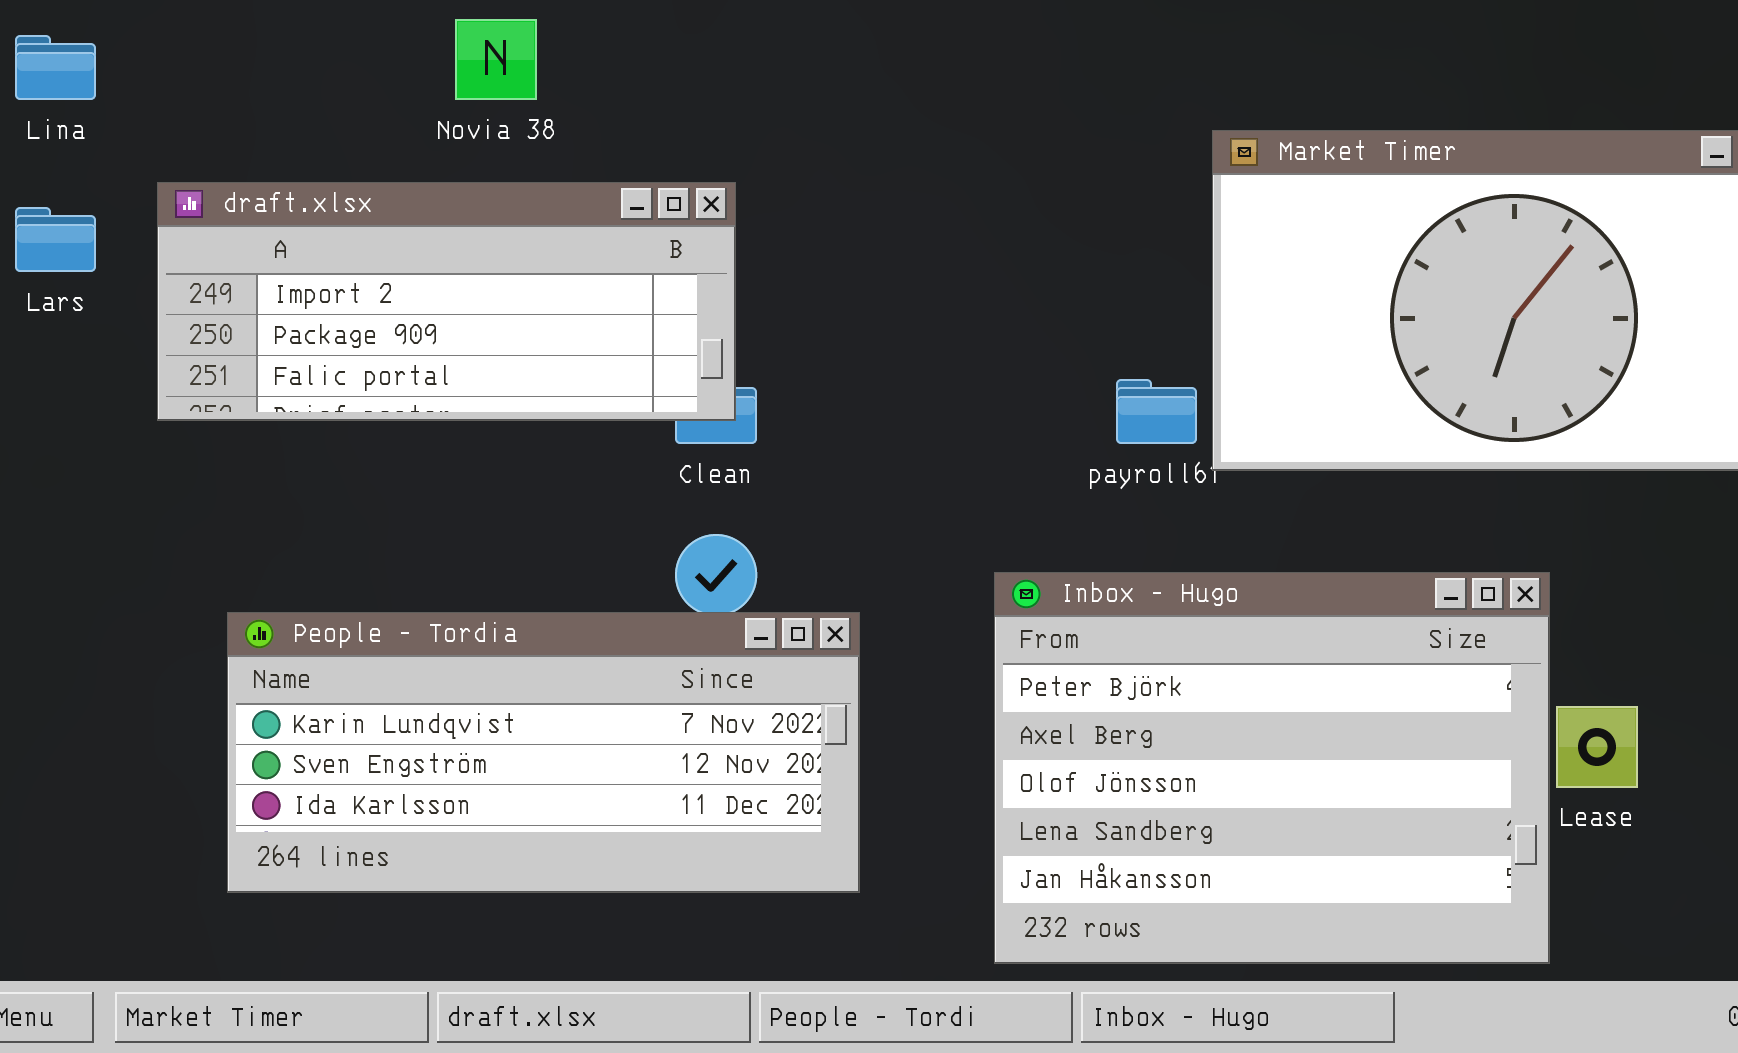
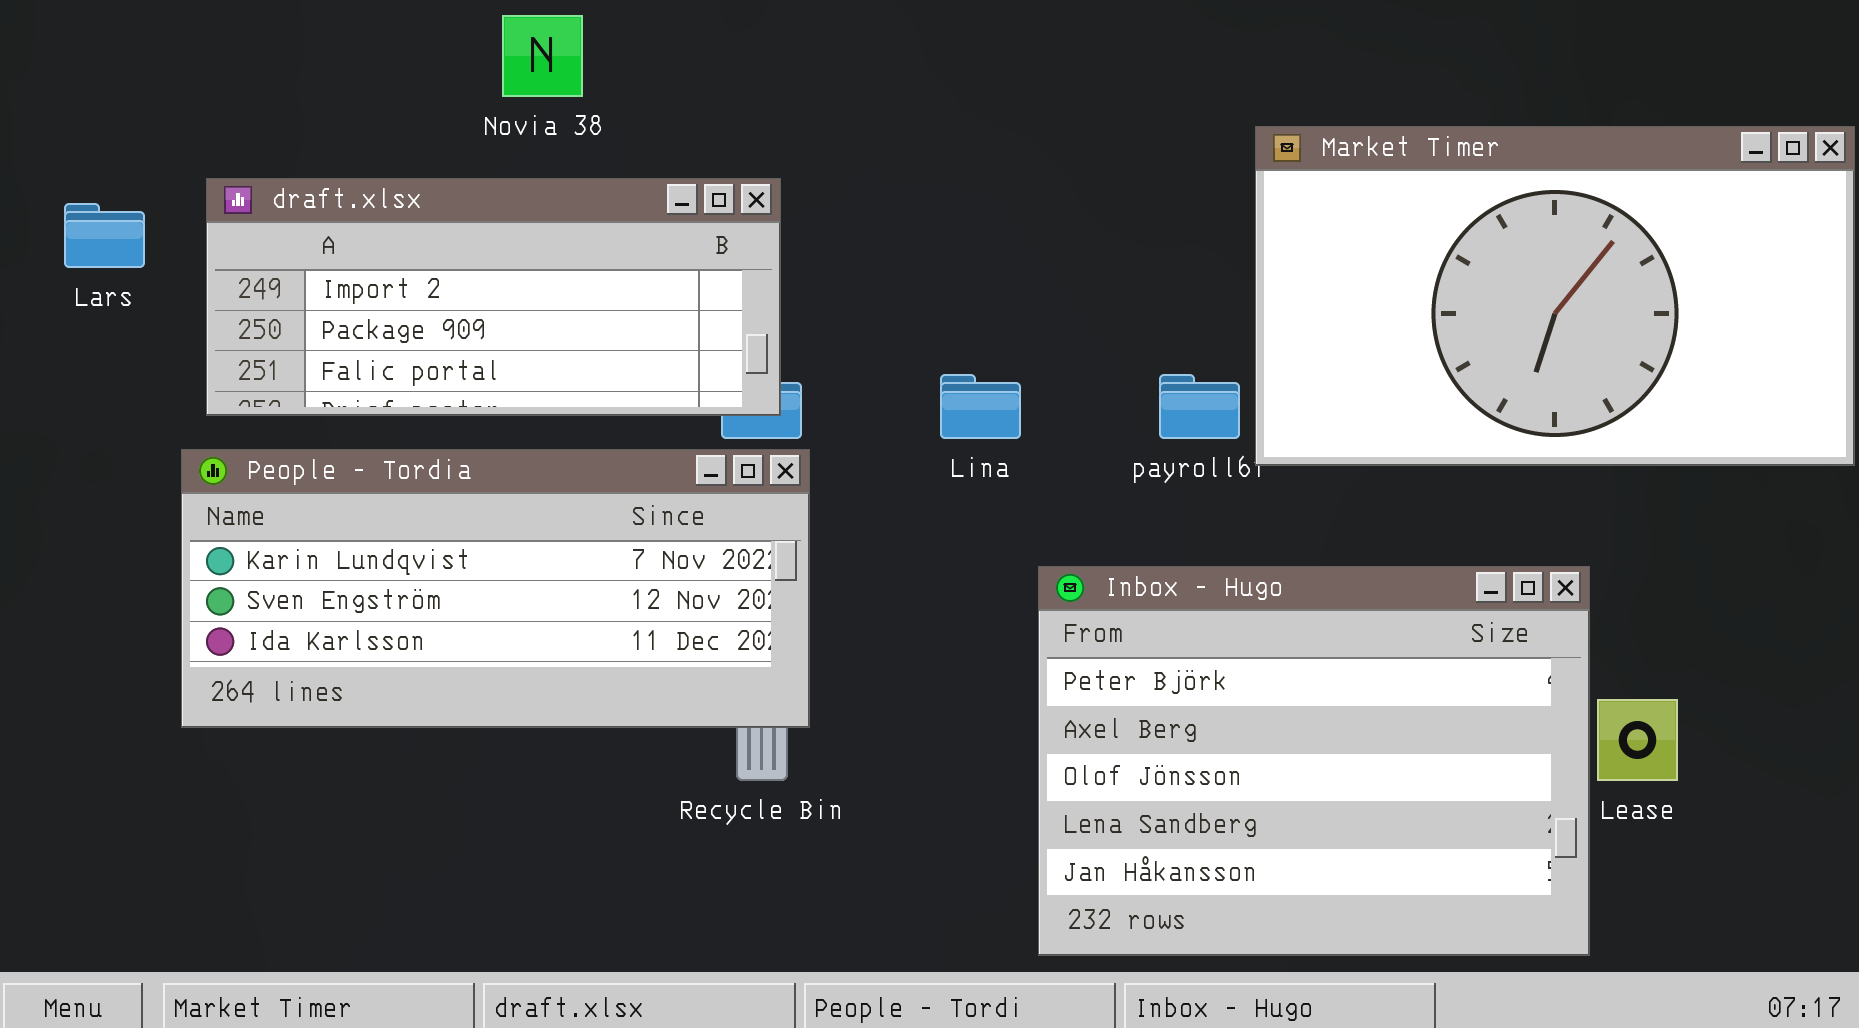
Lina: [15,35,96,100] -> [940,374,1021,439], moved
People - Tordia: [227,612,860,893] -> [181,449,810,728], moved

